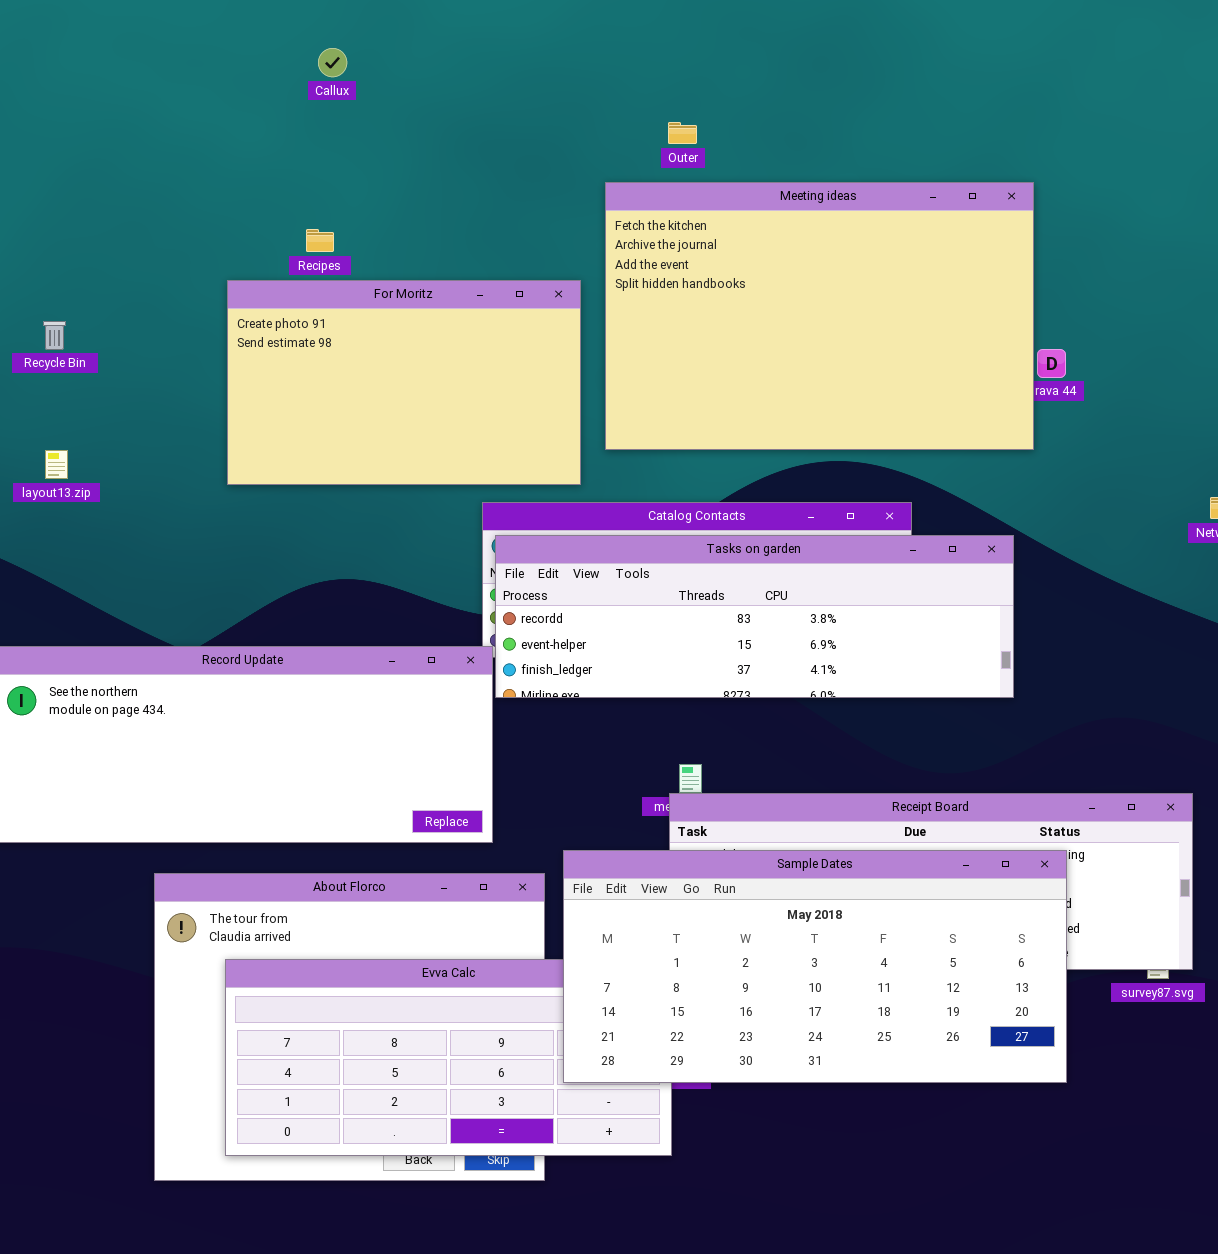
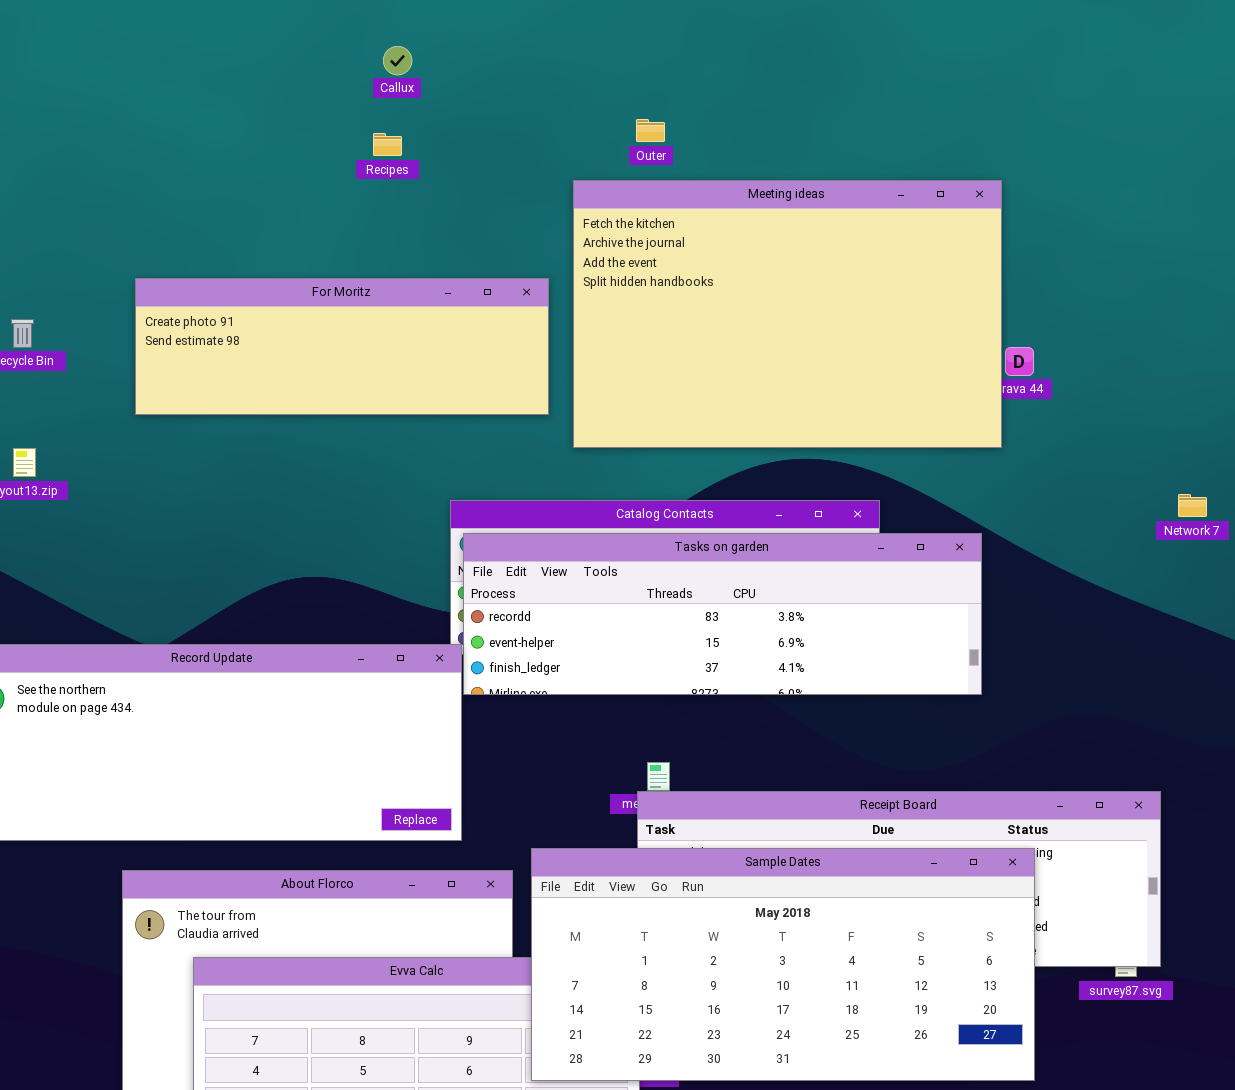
Callux: [318,48,347,77] -> [383,46,412,75], moved
Recipes: [306,229,334,252] -> [373,133,402,156], moved
For Moritz: [227,280,581,485] -> [135,278,549,415], resized

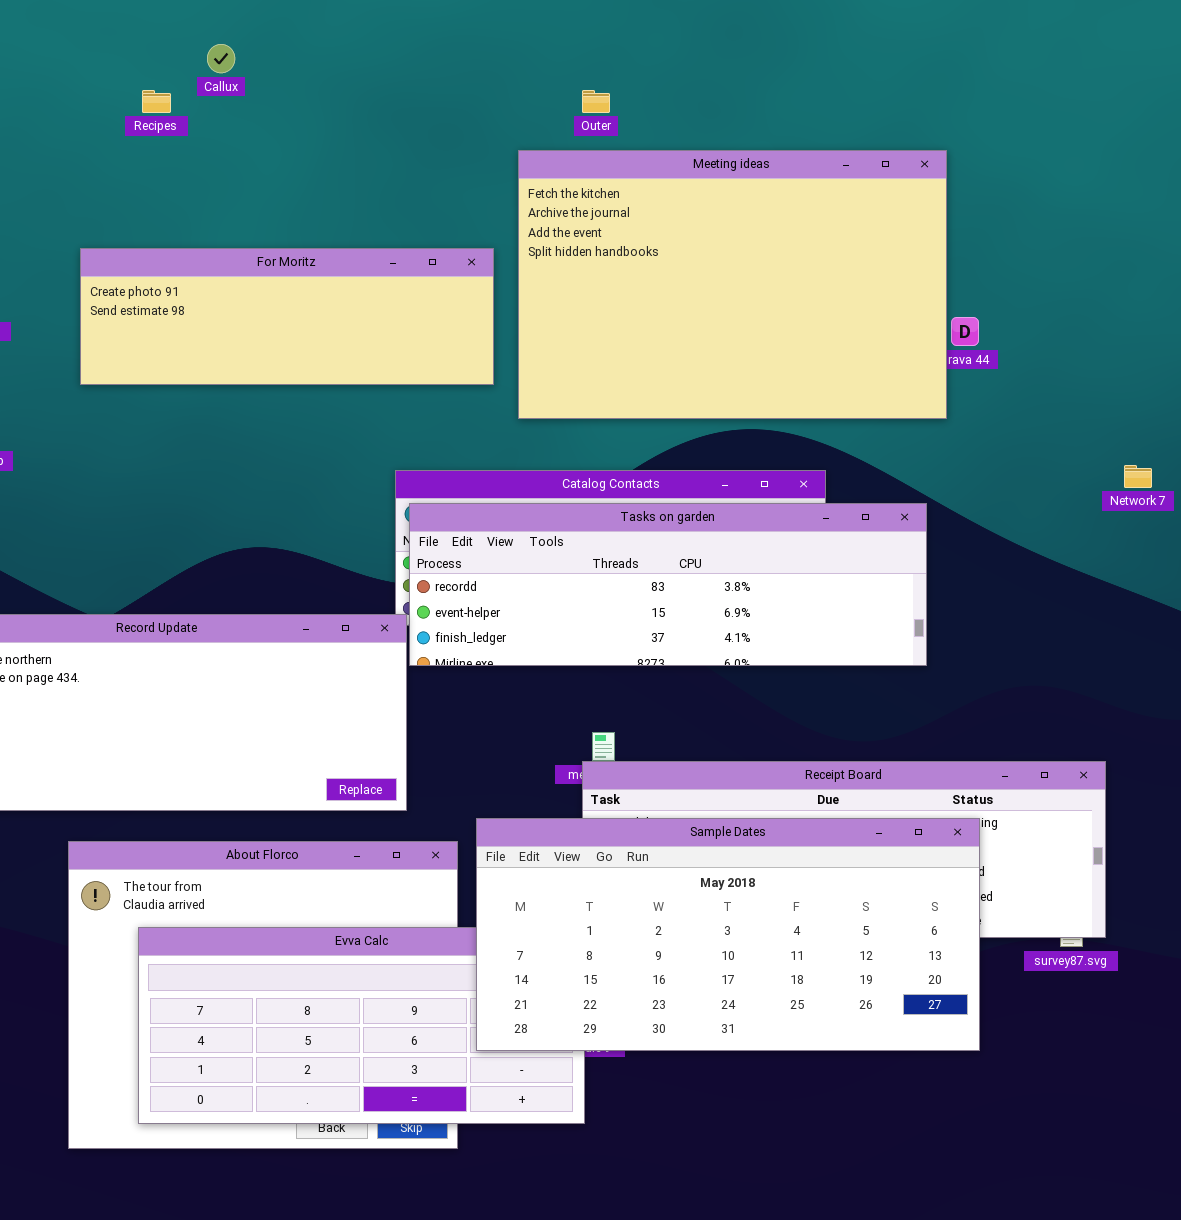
Callux: [383,46,412,75] -> [207,44,235,73], moved
Recipes: [373,133,402,156] -> [142,90,171,113], moved

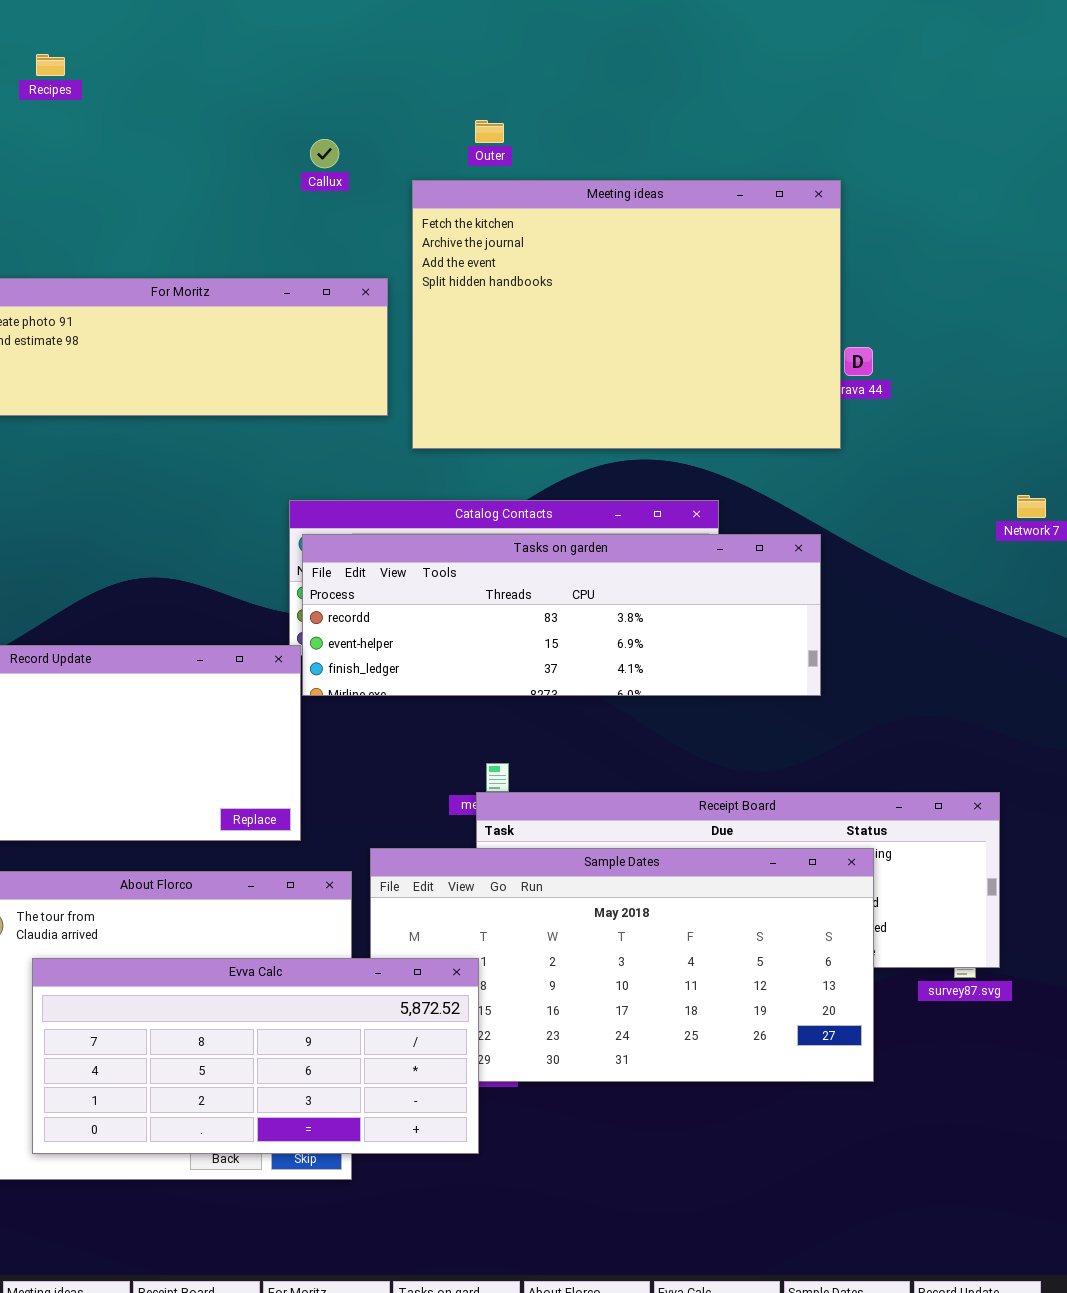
Callux: [207,44,235,73] -> [310,139,339,168], moved
Recipes: [142,90,171,113] -> [36,54,65,76], moved
Evva Calc: [138,927,585,1124] -> [32,958,479,1154], raised

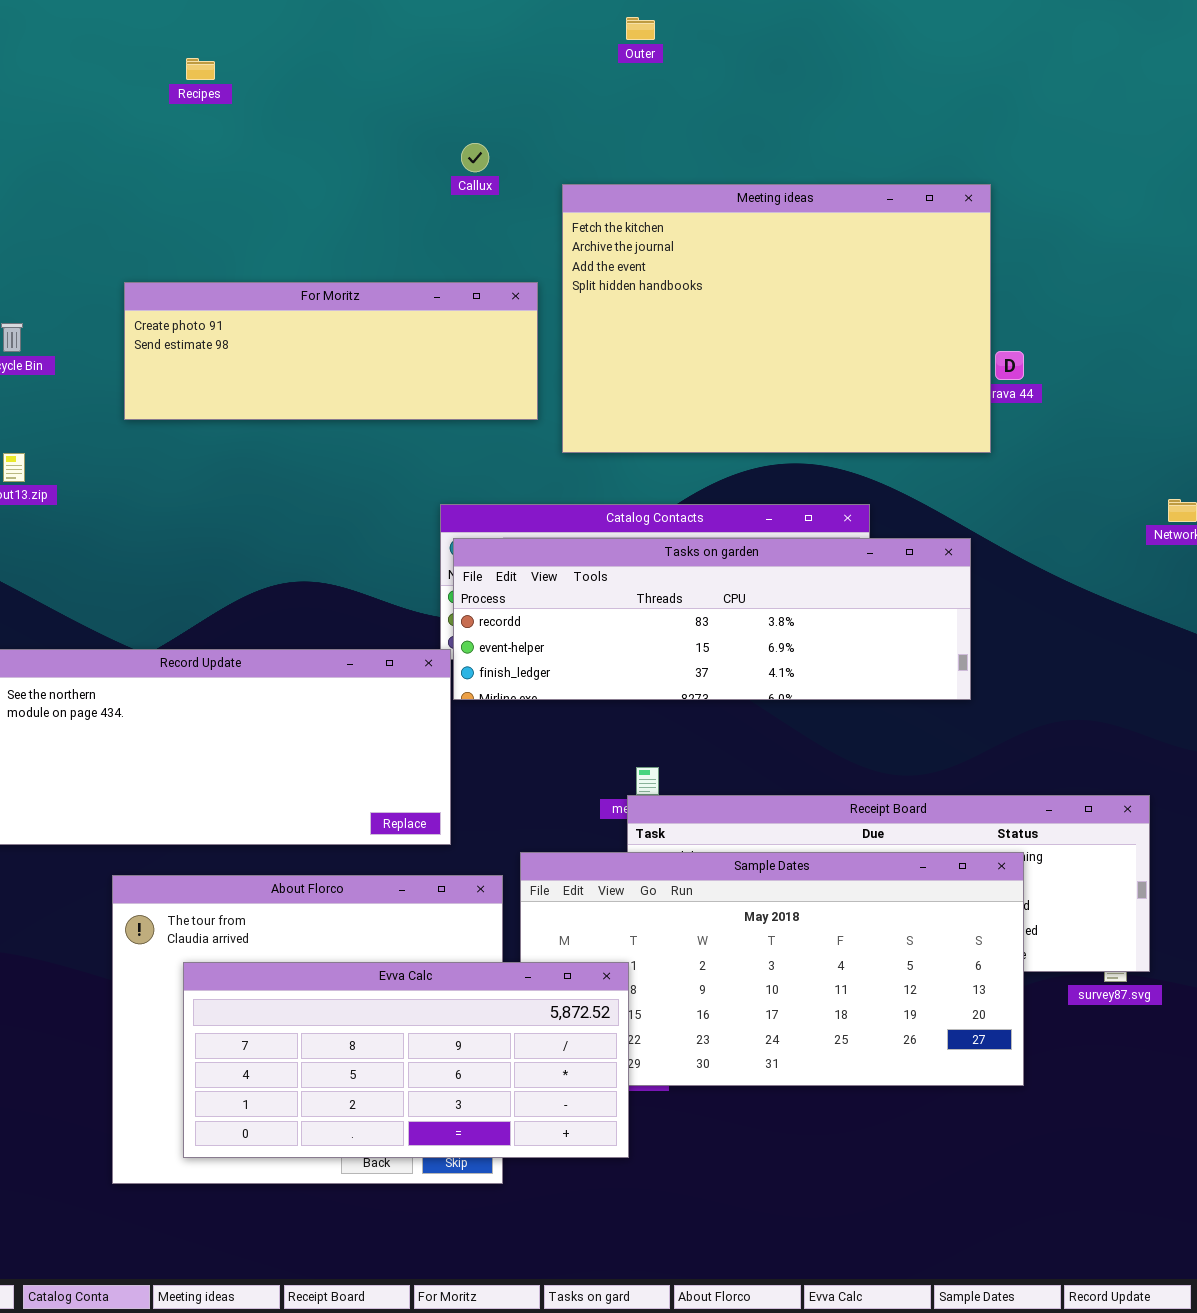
Outer: [475,120,504,143] -> [626,17,655,40], moved

